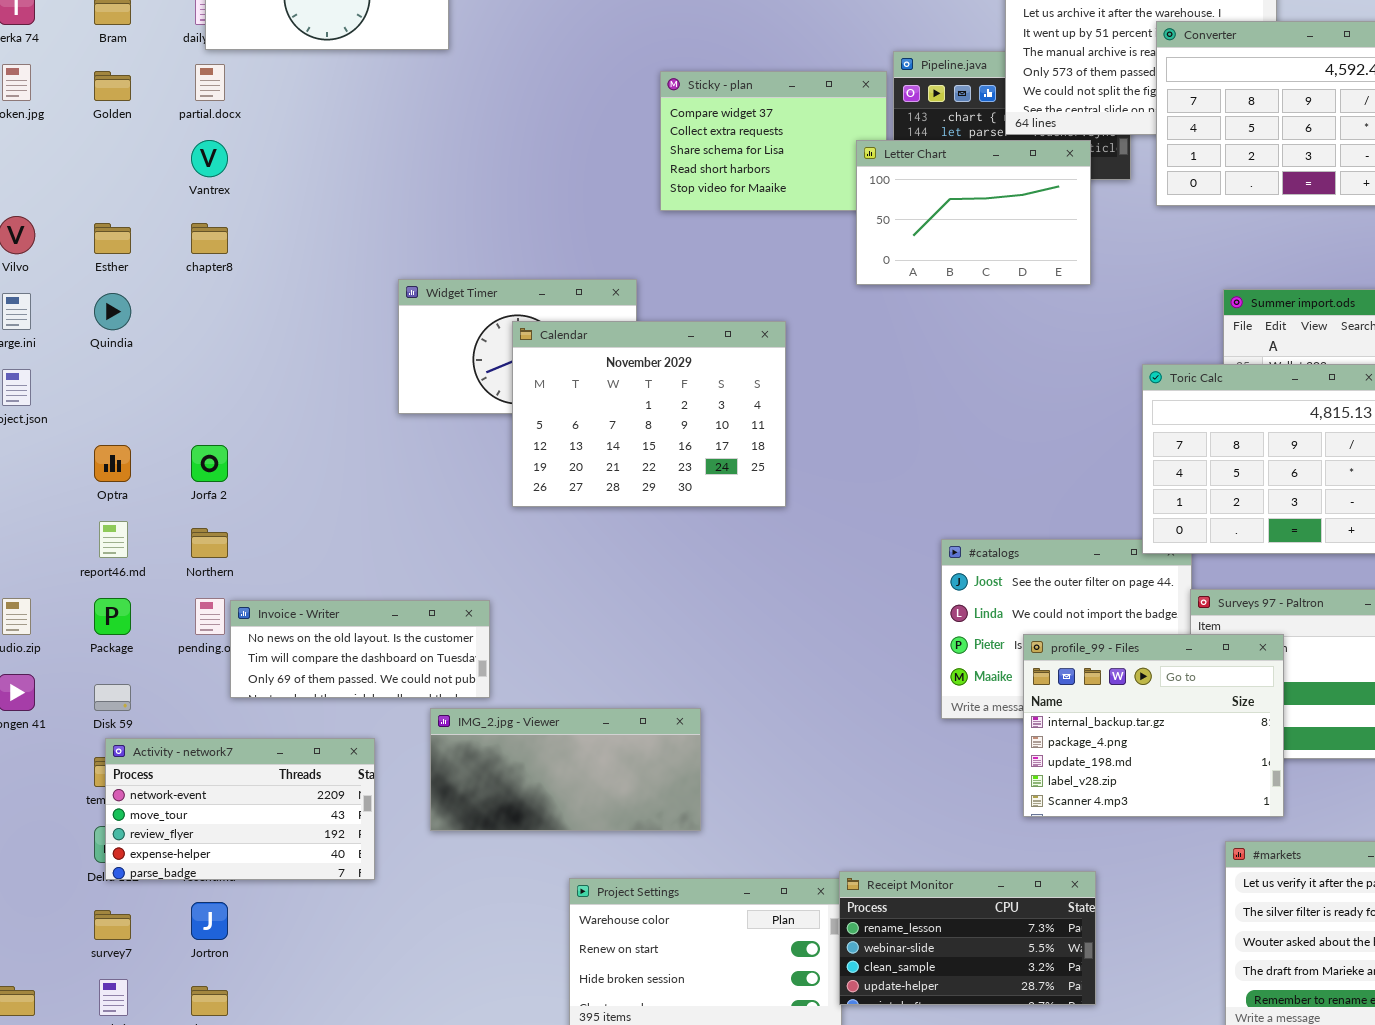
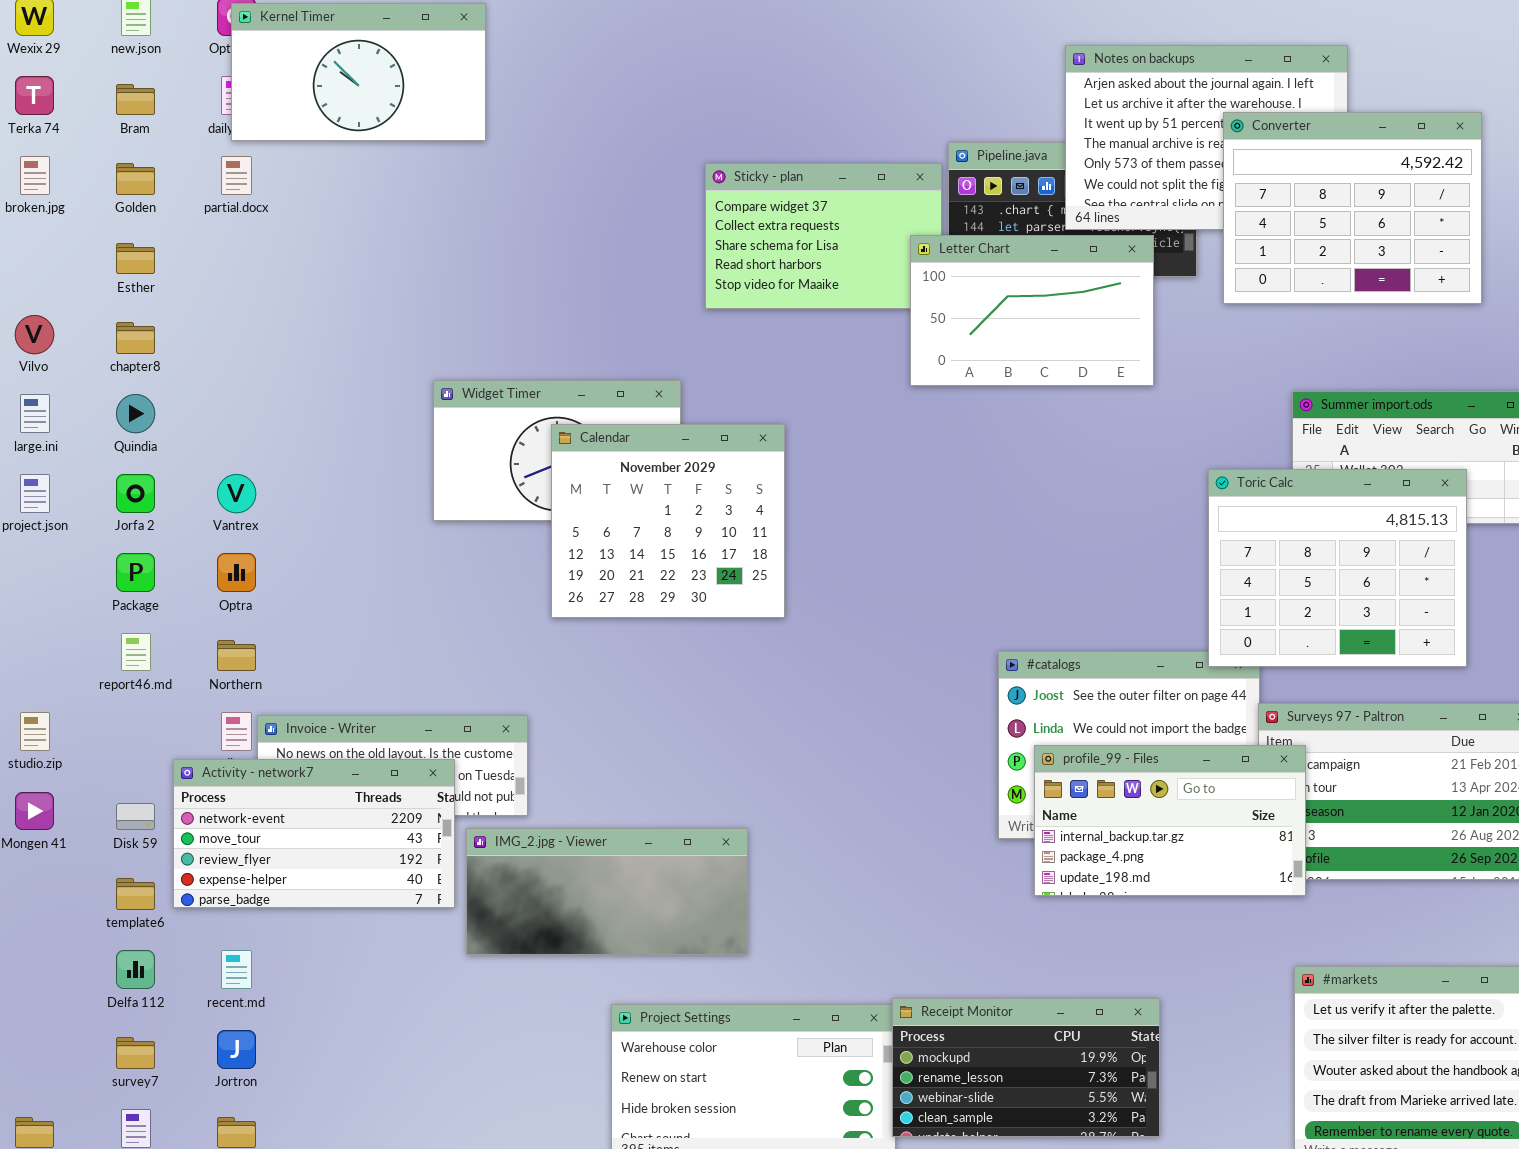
Vantrex: [191,140,228,177] -> [217,474,256,513], moved
Esther: [94,223,131,254] -> [116,243,155,274], moved
chapter8: [191,223,228,254] -> [116,322,155,354], moved
Calendar: [512,321,786,507] -> [551,424,785,618], resized
Optra: [94,445,131,482] -> [217,553,256,592], moved
Jorfa 2: [191,445,228,482] -> [116,474,155,513], moved
Package: [94,598,131,635] -> [116,553,155,592], moved
profile_99 - Files: [1023,634,1284,817] -> [1034,745,1306,896], moved, resized
Activity - network7: [105,738,375,880] -> [173,759,455,908], moved
Receipt Monitor: [839,871,1096,1005] -> [892,998,1160,1137], scrolled up 1 row

